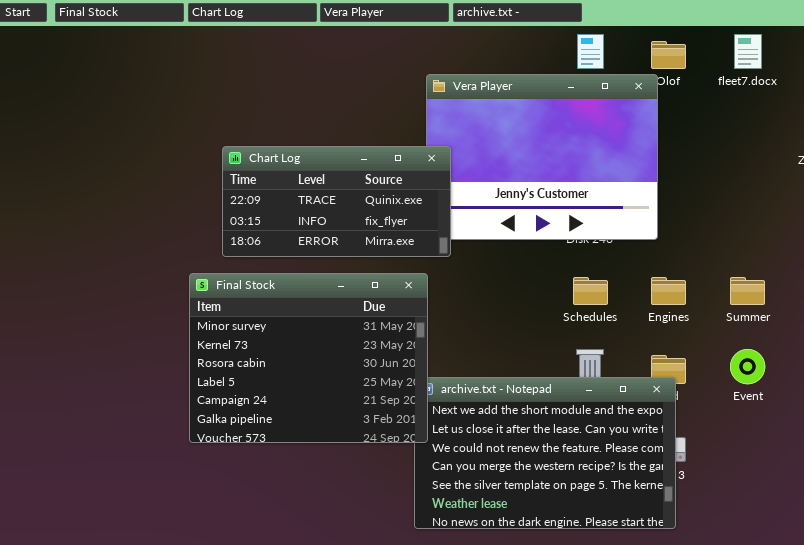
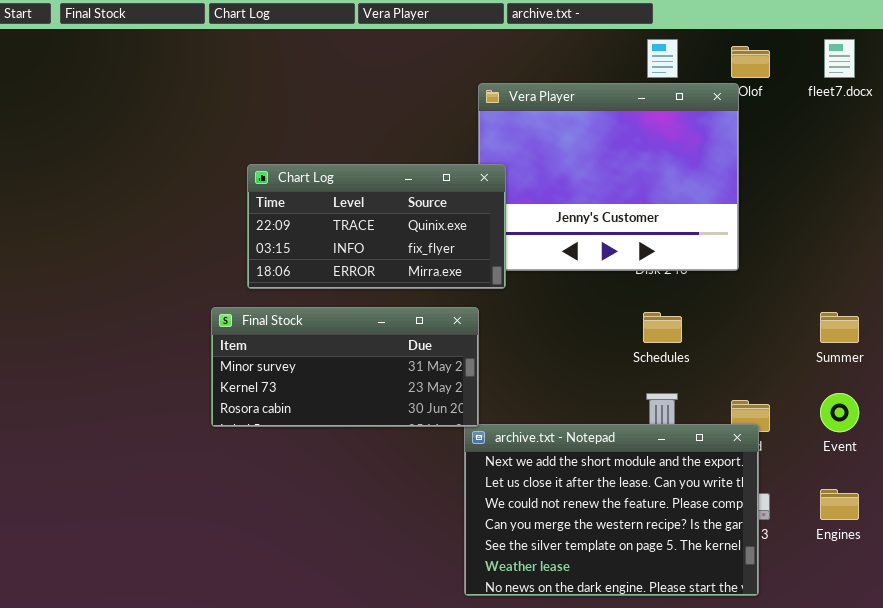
Final Stock: [189,273,428,443] -> [211,307,479,427], resized
Engines: [651,277,686,305] -> [820,489,859,520], moved

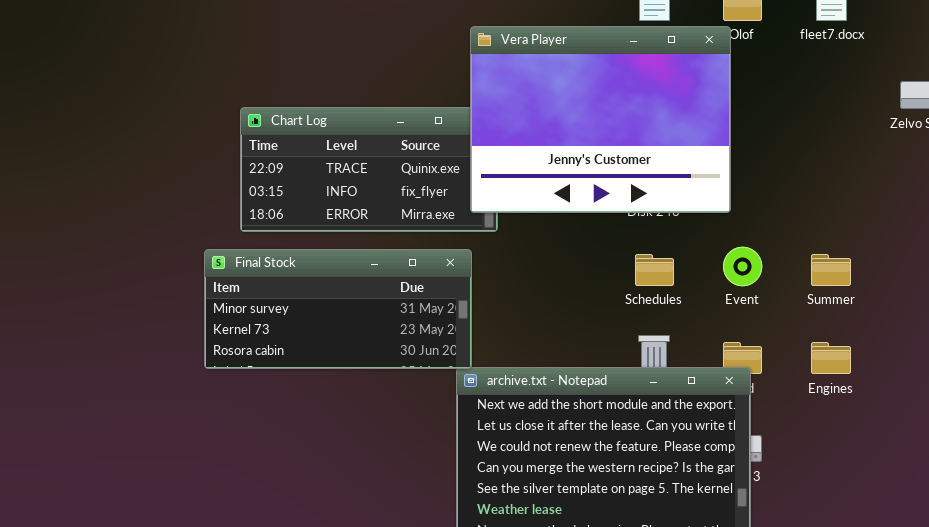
Vera Player: [478,83,739,271] -> [470,26,731,213], raised
Event: [820,393,859,432] -> [723,247,762,286], moved
Engines: [820,489,859,520] -> [811,342,851,374], moved

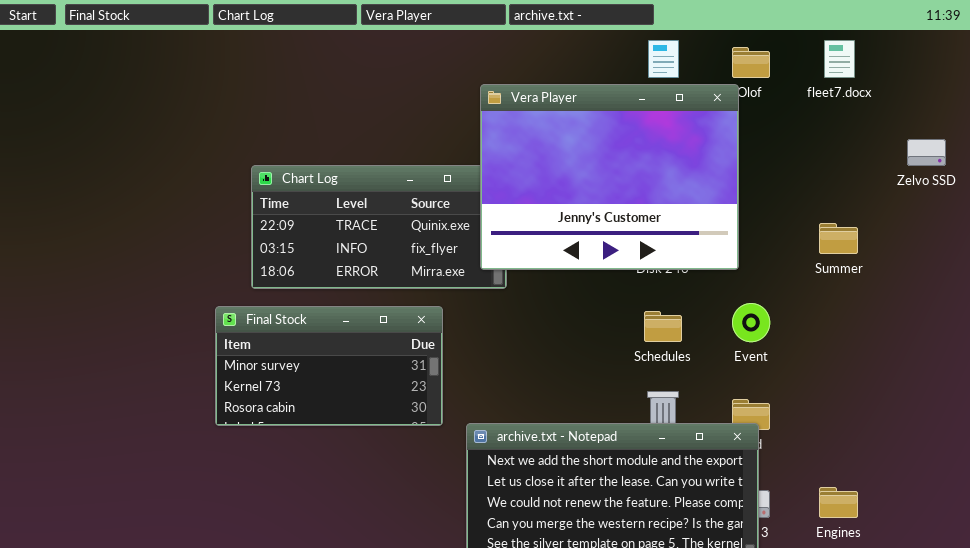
Final Stock: [204,249,472,369] -> [215,306,443,426], resized
Summer: [811,254,851,286] -> [819,223,858,254], moved
Engines: [811,342,851,374] -> [819,487,858,518], moved

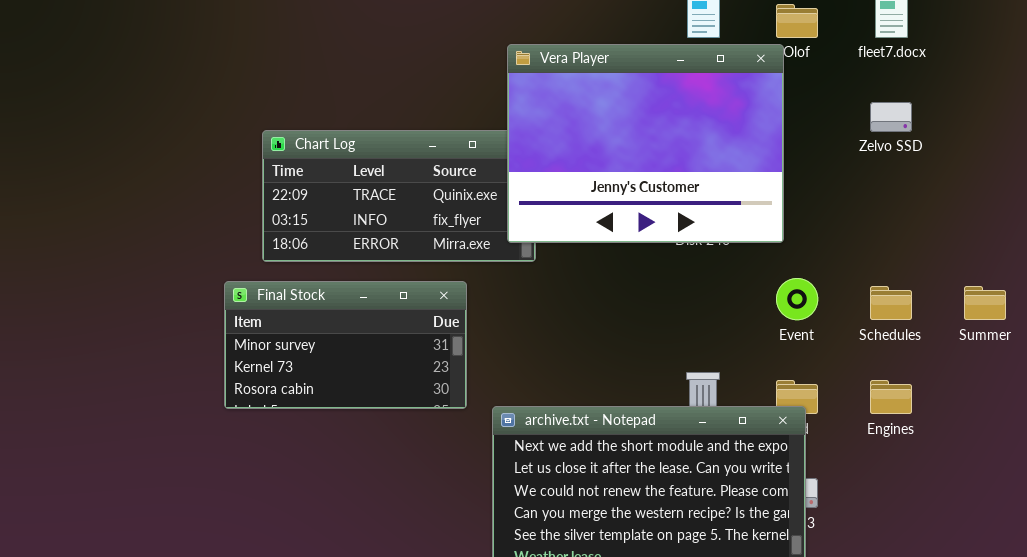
Zelvo SSD: [907,139,946,166] -> [870,102,912,132], moved
Summer: [819,223,858,254] -> [964,286,1006,320], moved
Schedules: [644,311,682,342] -> [870,286,912,320], moved
Engines: [819,487,858,518] -> [870,380,912,414], moved

